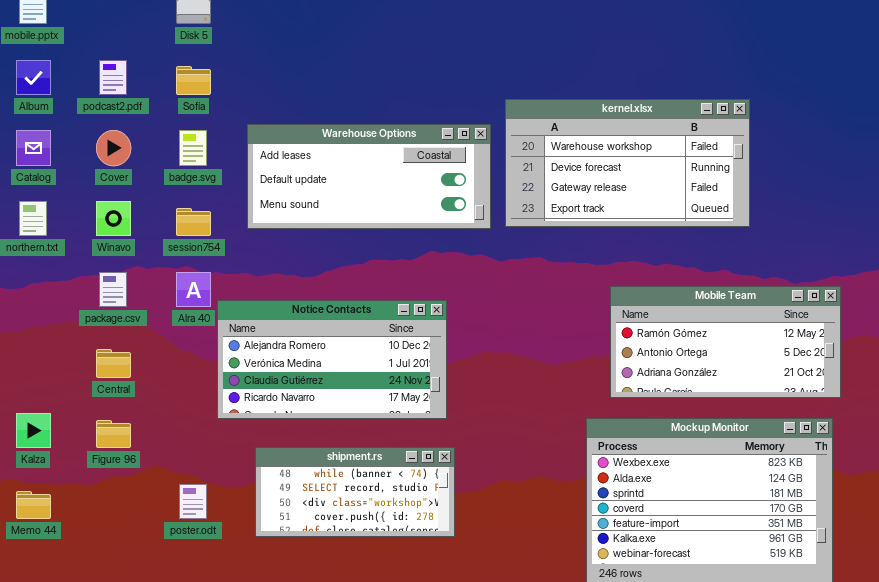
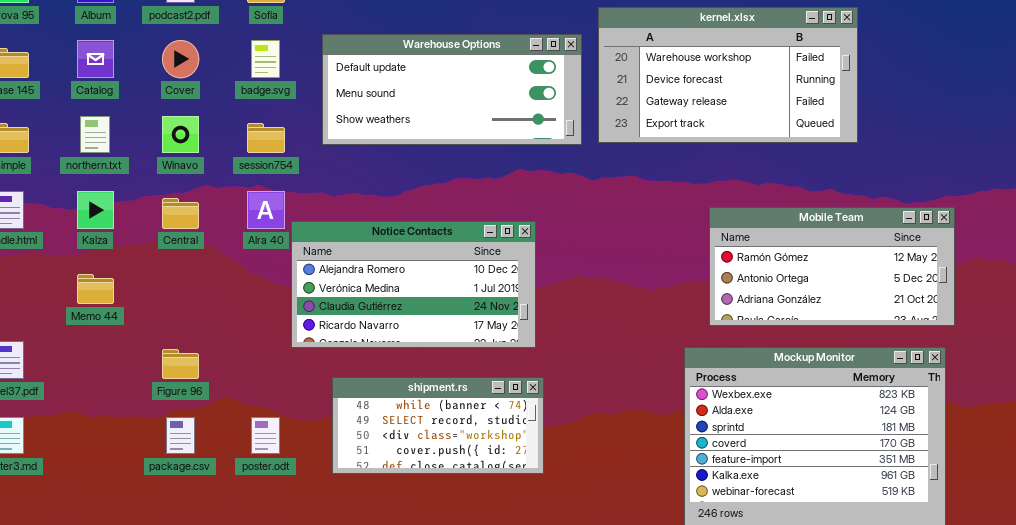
Warehouse Options: [247,124,491,229] -> [322,34,582,145], scrolled down 1 row
package.csv: [99,272,127,307] -> [166,417,195,454], moved
Central: [96,349,131,378] -> [162,198,199,229], moved
Kalza: [16,413,51,448] -> [77,191,114,229], moved
Memo 44: [16,491,51,519] -> [77,274,114,304], moved

